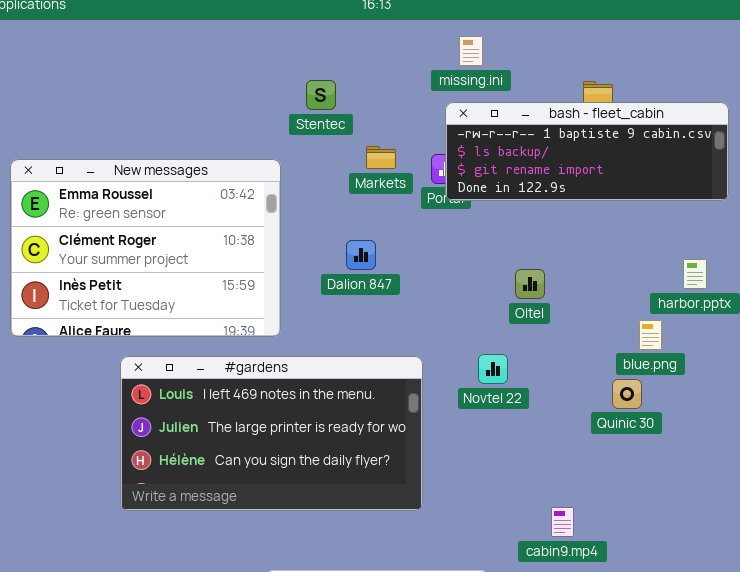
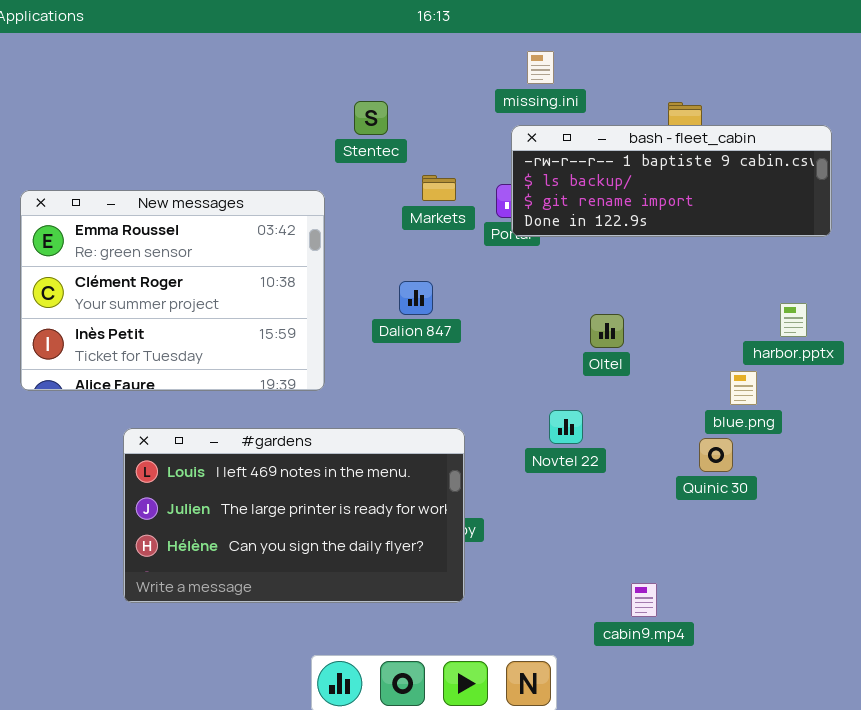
#gardens: [120,356,423,511] -> [123,428,465,603], moved

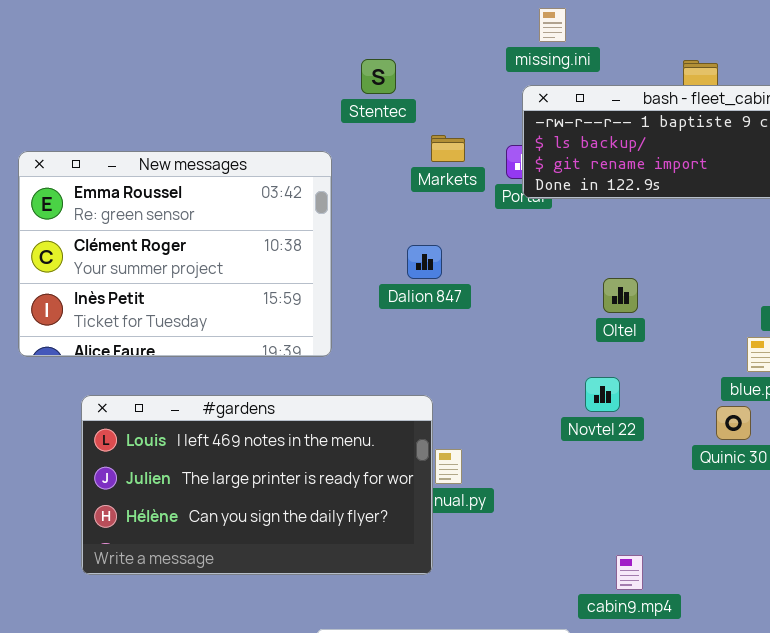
Novtel 22: [549,410,583,444] -> [585,377,620,412], moved
#gardens: [123,428,465,603] -> [81,395,433,575], moved
cabin9.mp4: [631,583,657,617] -> [616,555,643,590], moved

